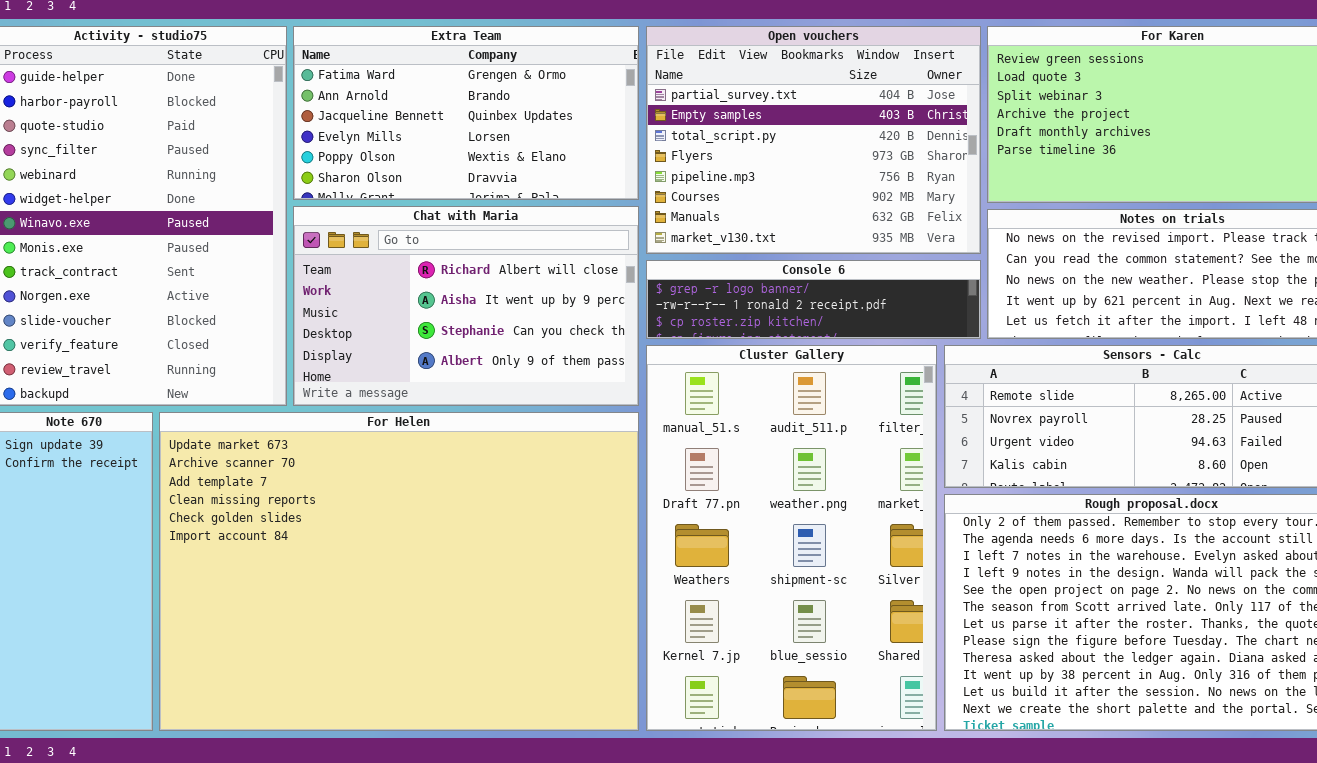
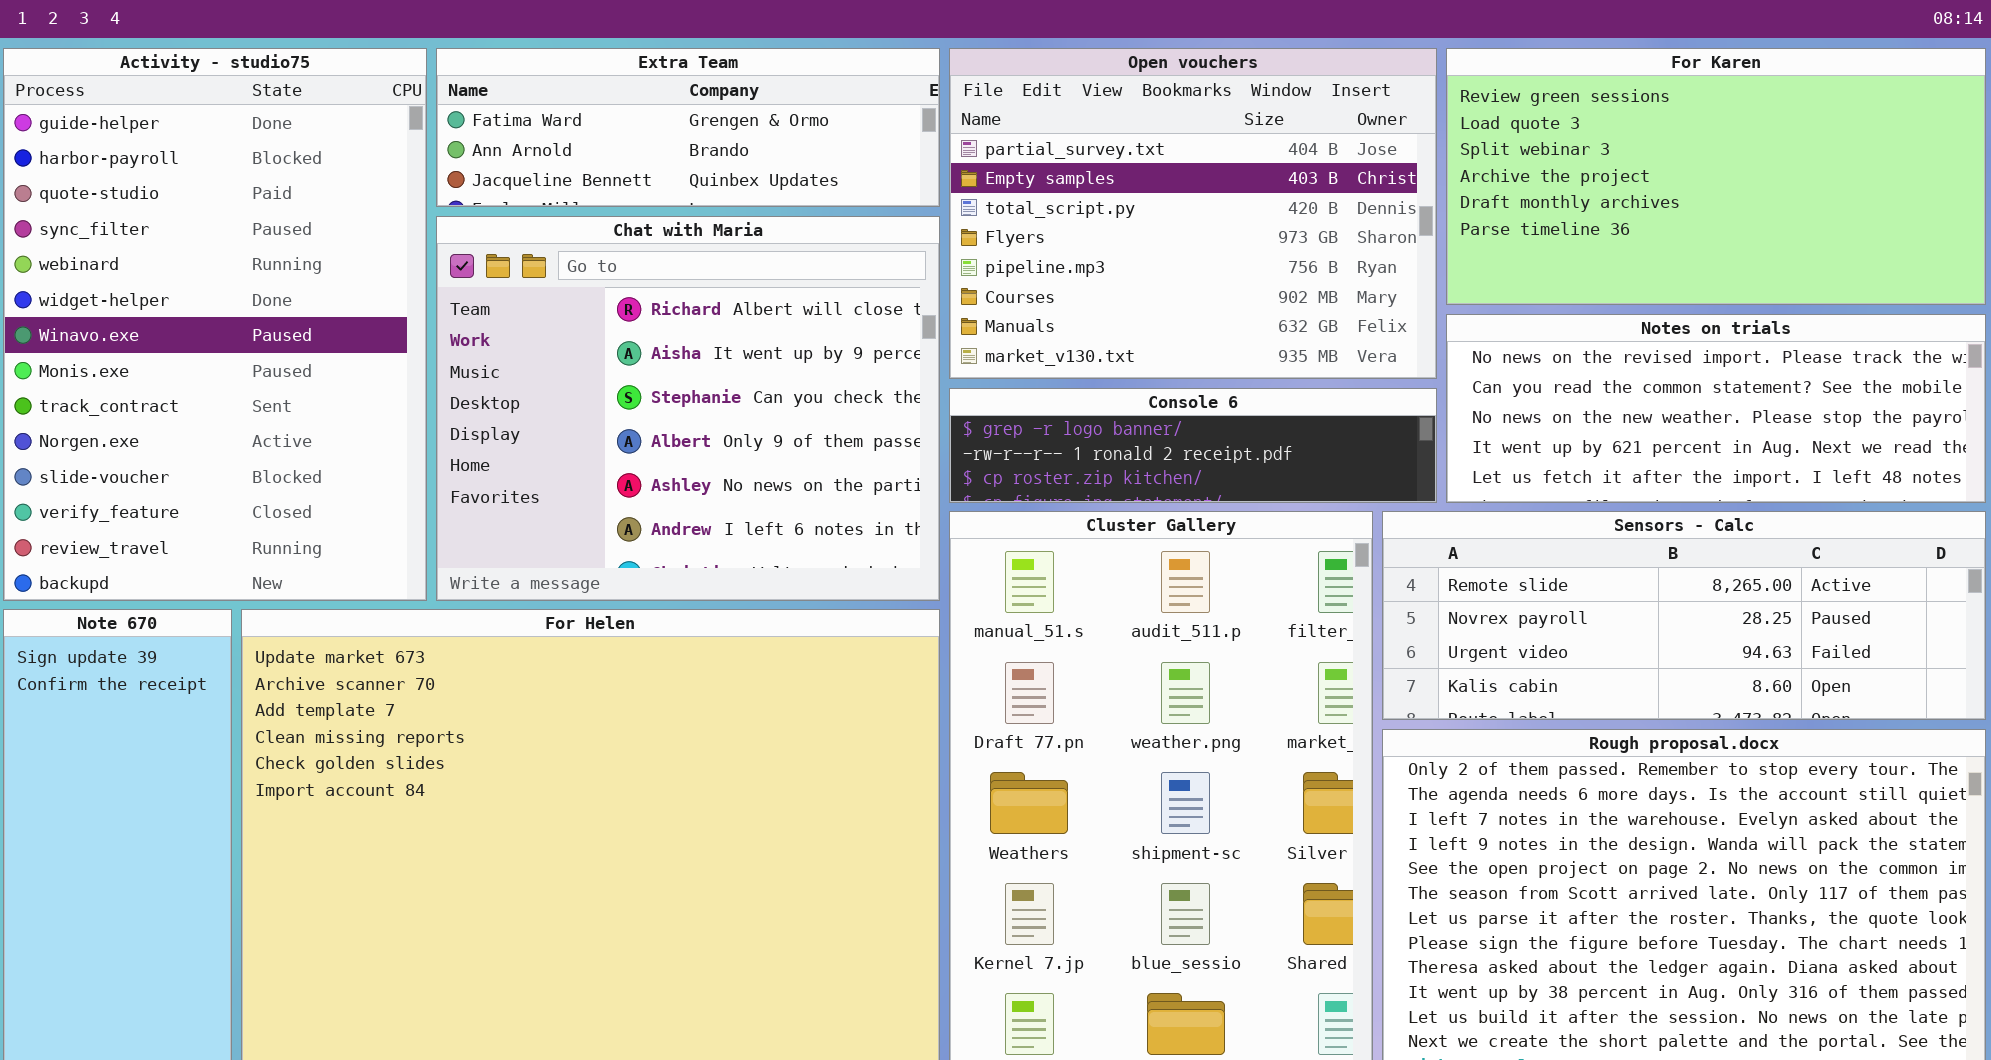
Extra Team: [293,26,639,200] -> [436,48,940,207], resized
Chat with Maria: [293,206,639,406] -> [436,216,940,601], resized

